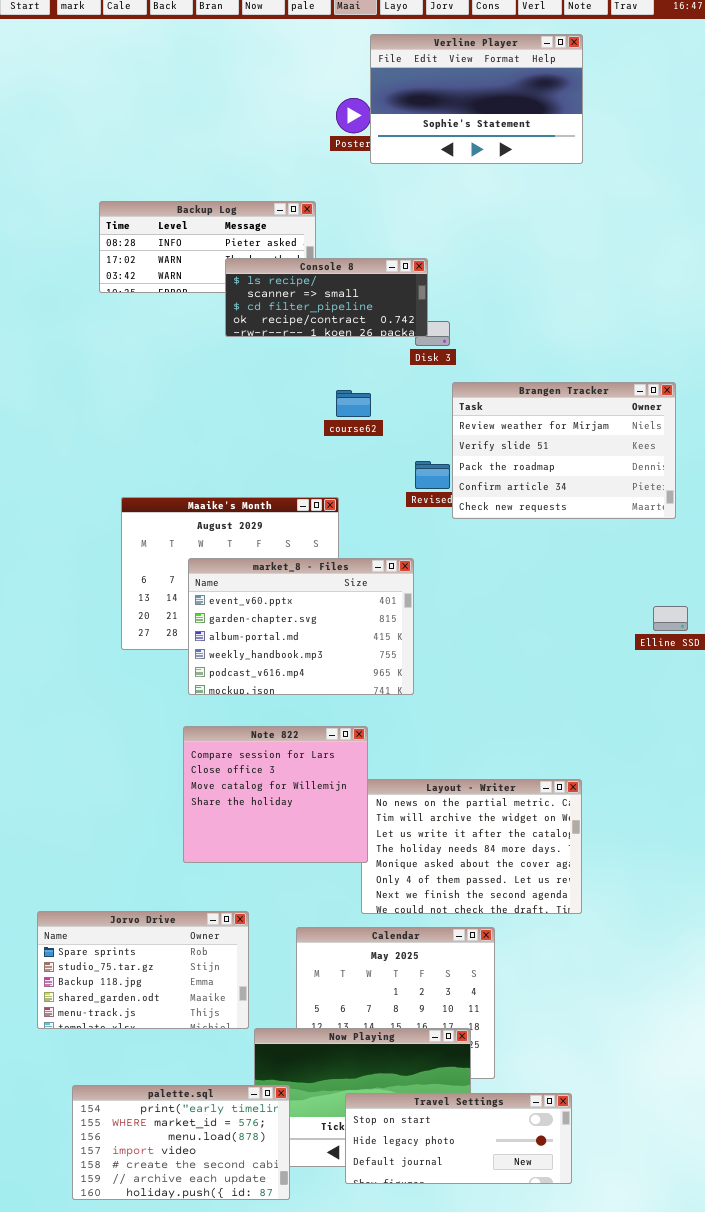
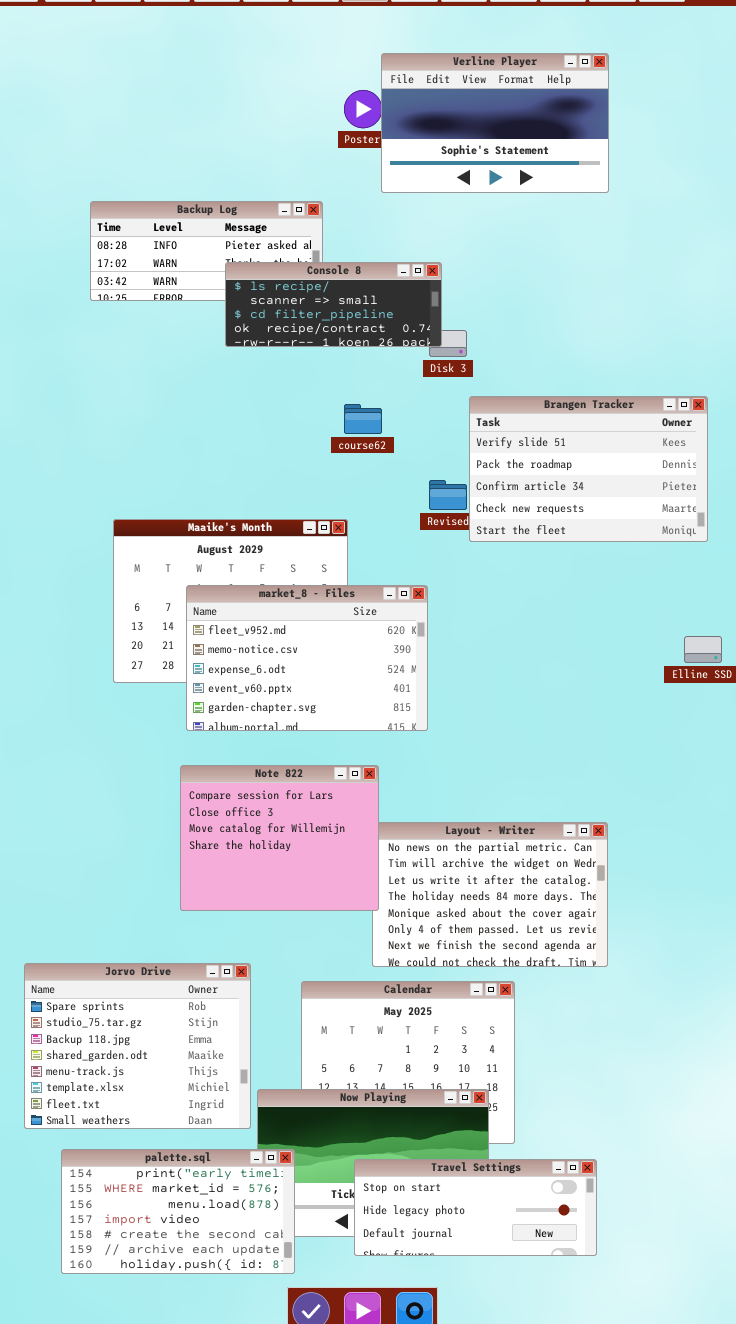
Verline Player: [370,34,583,164] -> [381,53,609,193], moved
Brangen Tracker: [452,382,676,519] -> [469,396,708,542], scrolled down 1 row
market_8 - Files: [188,558,414,695] -> [186,585,428,731], scrolled up 3 rows
Jorvo Drive: [37,911,249,1029] -> [24,963,251,1129], resized

